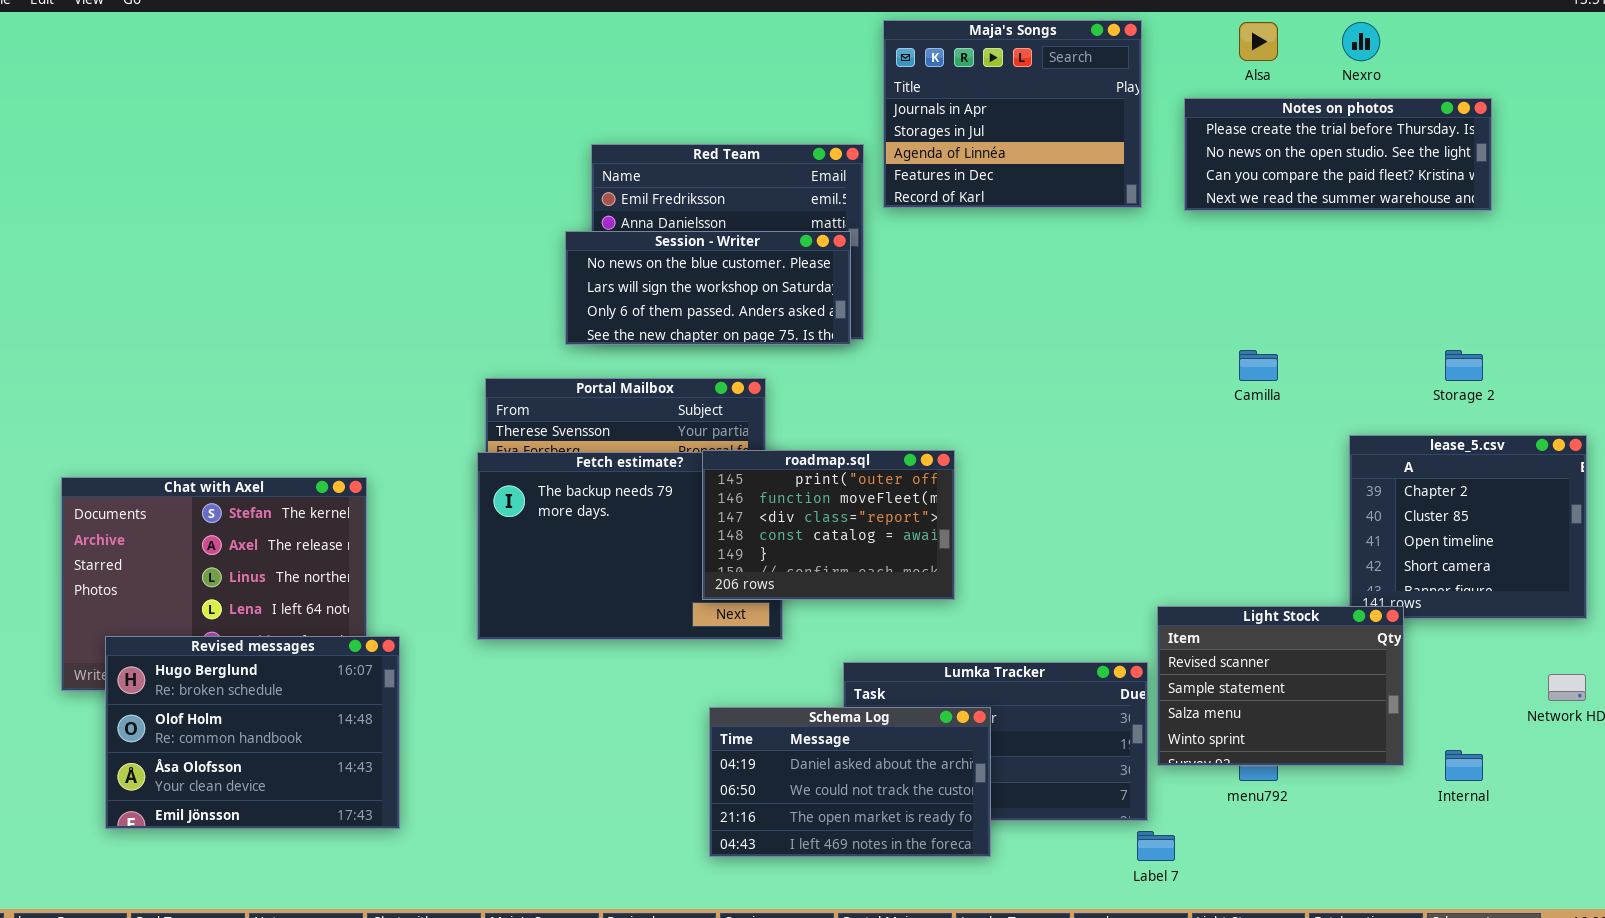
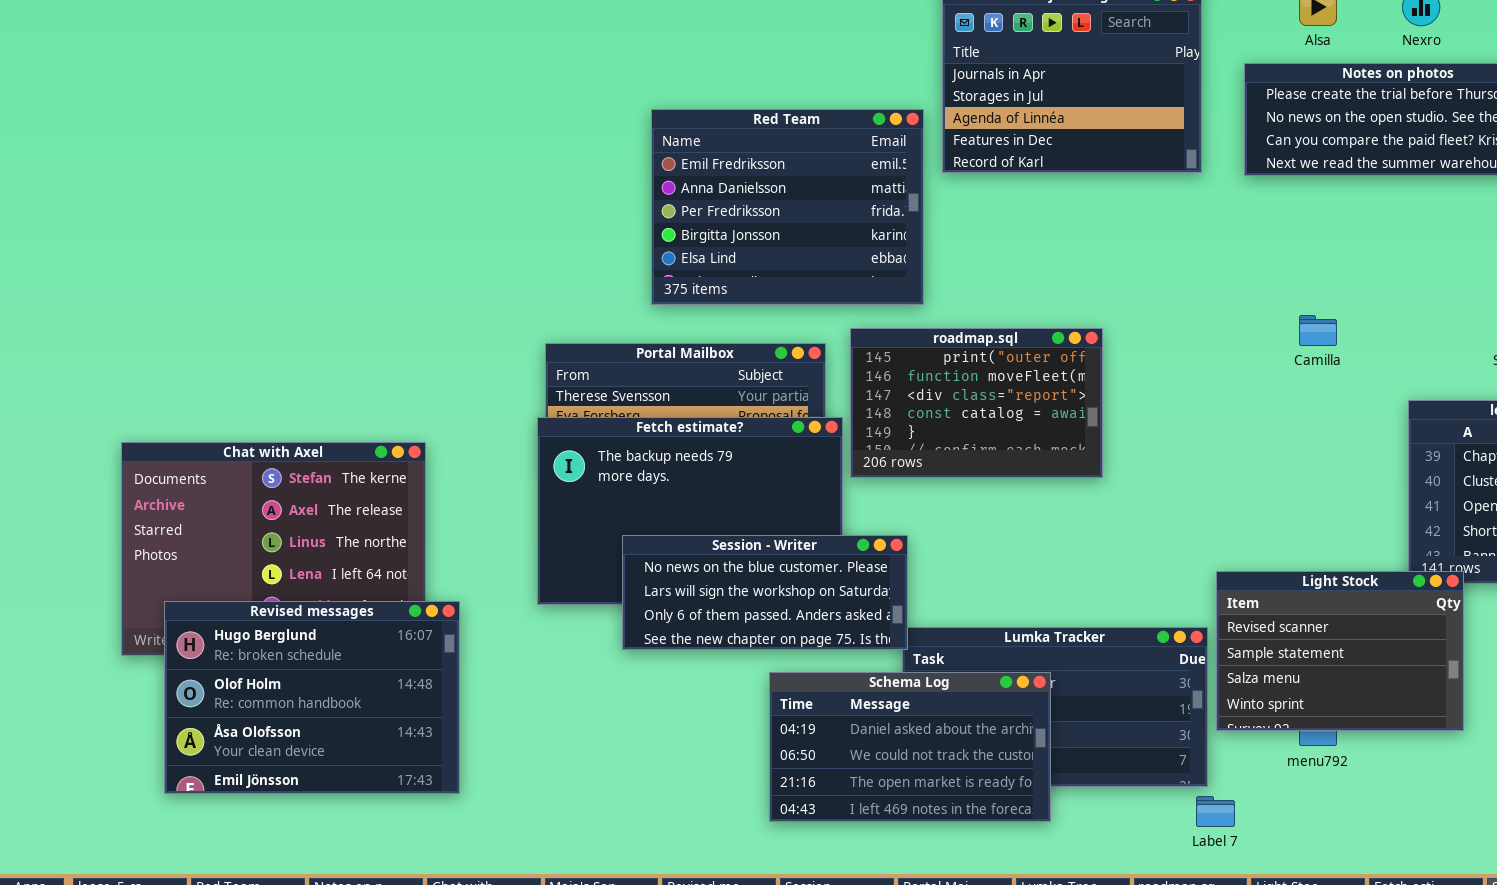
Session - Writer: [565,231,851,345] -> [622,535,908,650], moved
roadmap.sql: [702,450,955,600] -> [850,328,1103,478], moved

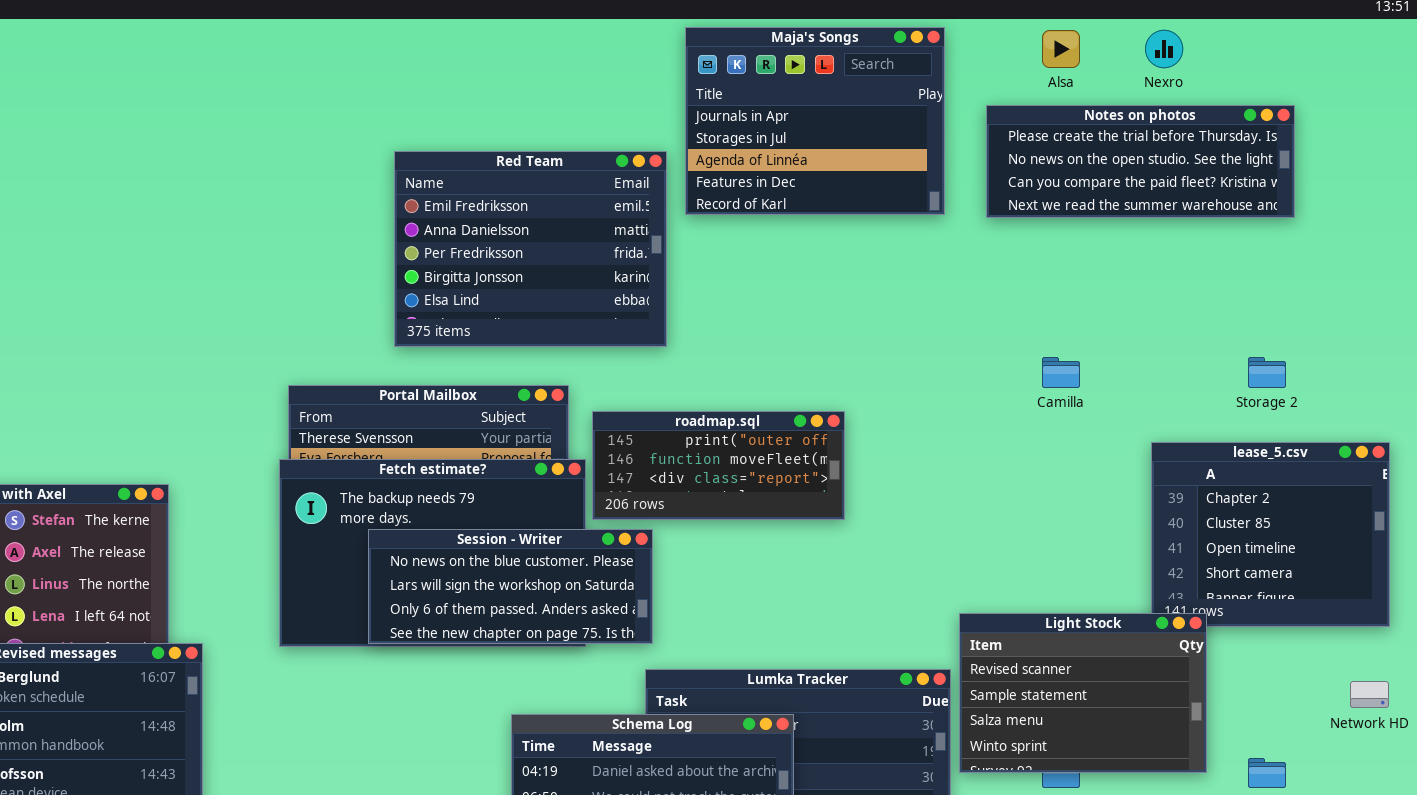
roadmap.sql: [850,328,1103,478] -> [592,411,845,520], resized
Session - Writer: [622,535,908,650] -> [368,529,653,644], moved

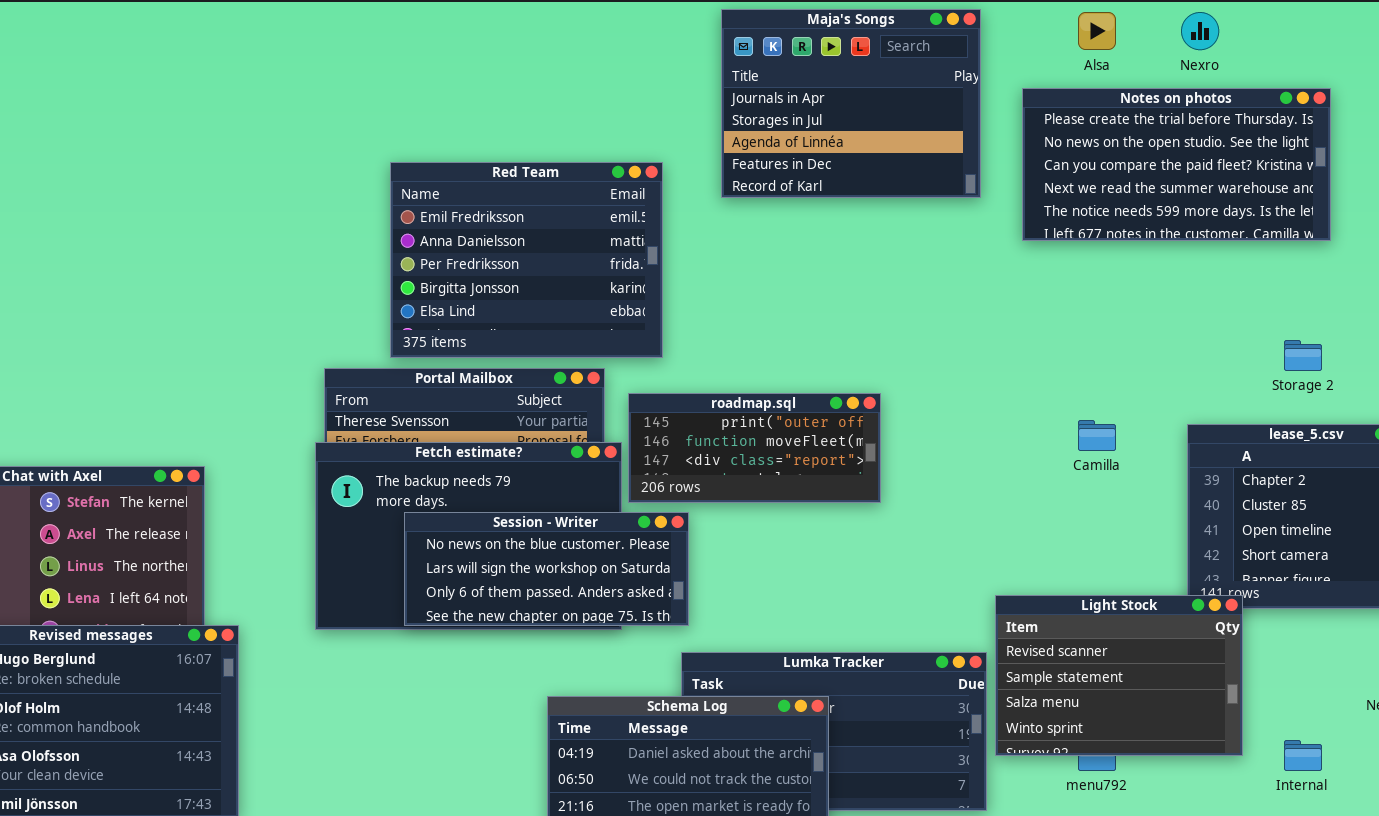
Notes on photos: [986,105,1295,218] -> [1022,88,1331,241], resized
Red Team: [394,151,667,347] -> [390,162,663,358], moved
Camilla: [1042,357,1080,388] -> [1078,420,1116,451], moved

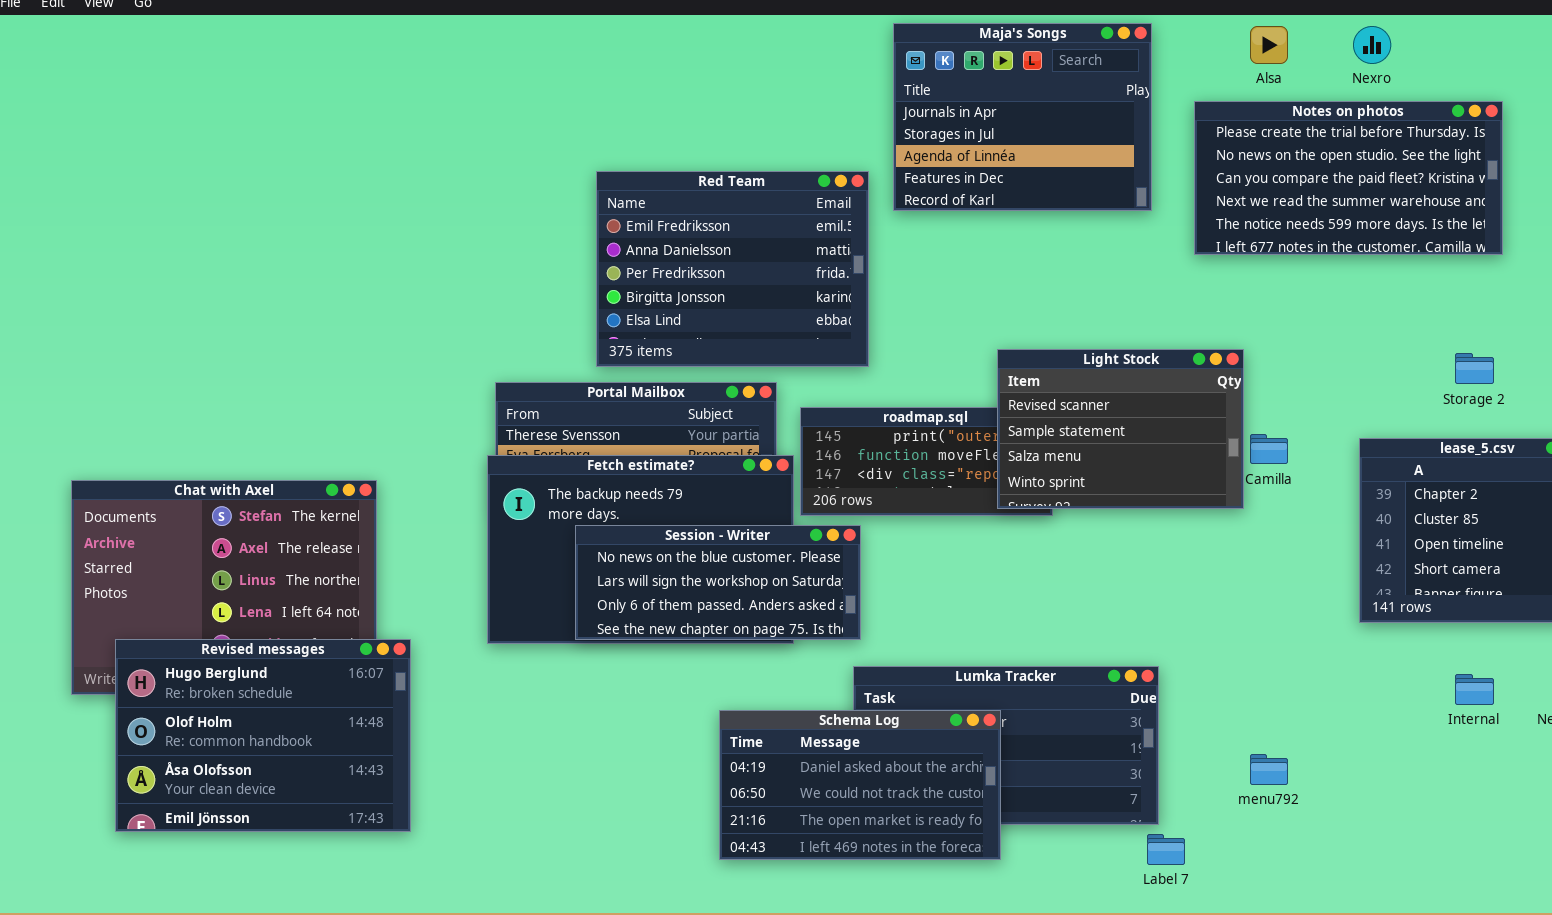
Red Team: [390,162,663,358] -> [596,171,869,367], moved
Light Stock: [995,595,1243,756] -> [997,349,1244,509], moved
Internal: [1284,740,1322,771] -> [1455,674,1494,705], moved

